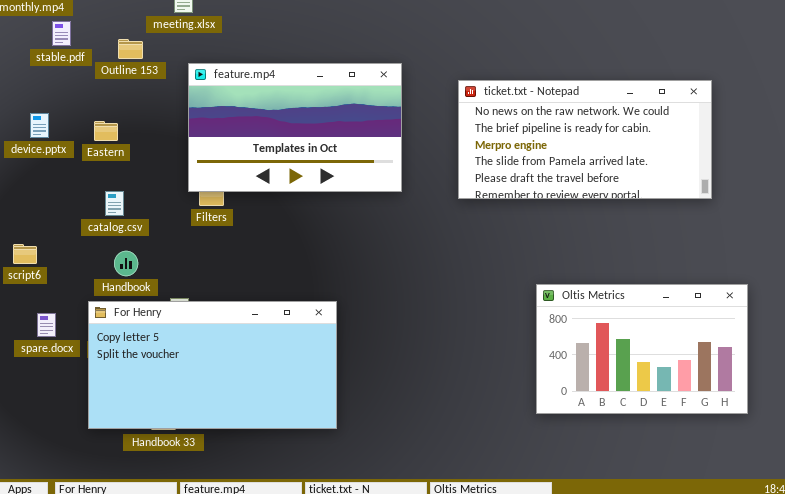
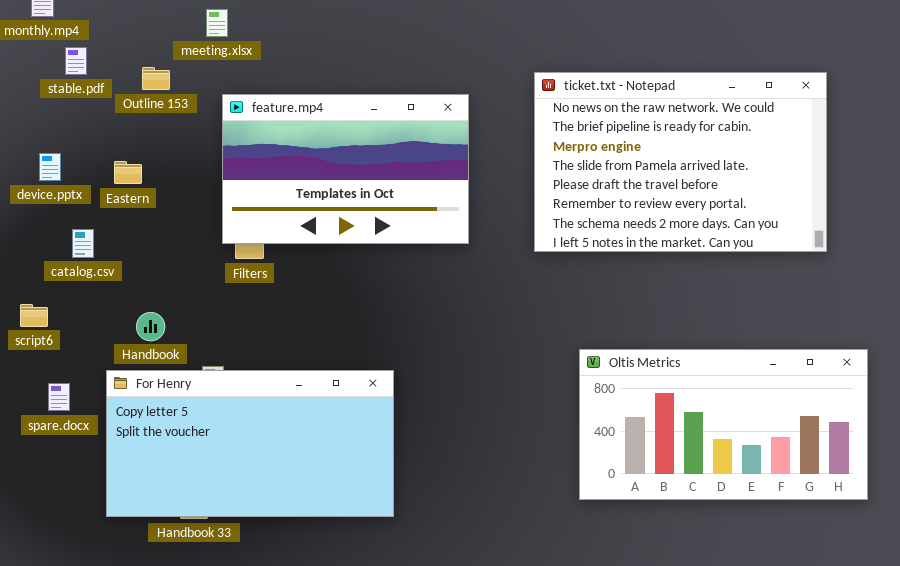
ticket.txt - Notepad: [458,80,712,199] -> [534,72,827,252], resized
catalog.csv: [105,191,124,216] -> [72,229,94,258], moved
Oltis Metrics: [536,284,748,414] -> [579,349,868,500], resized

